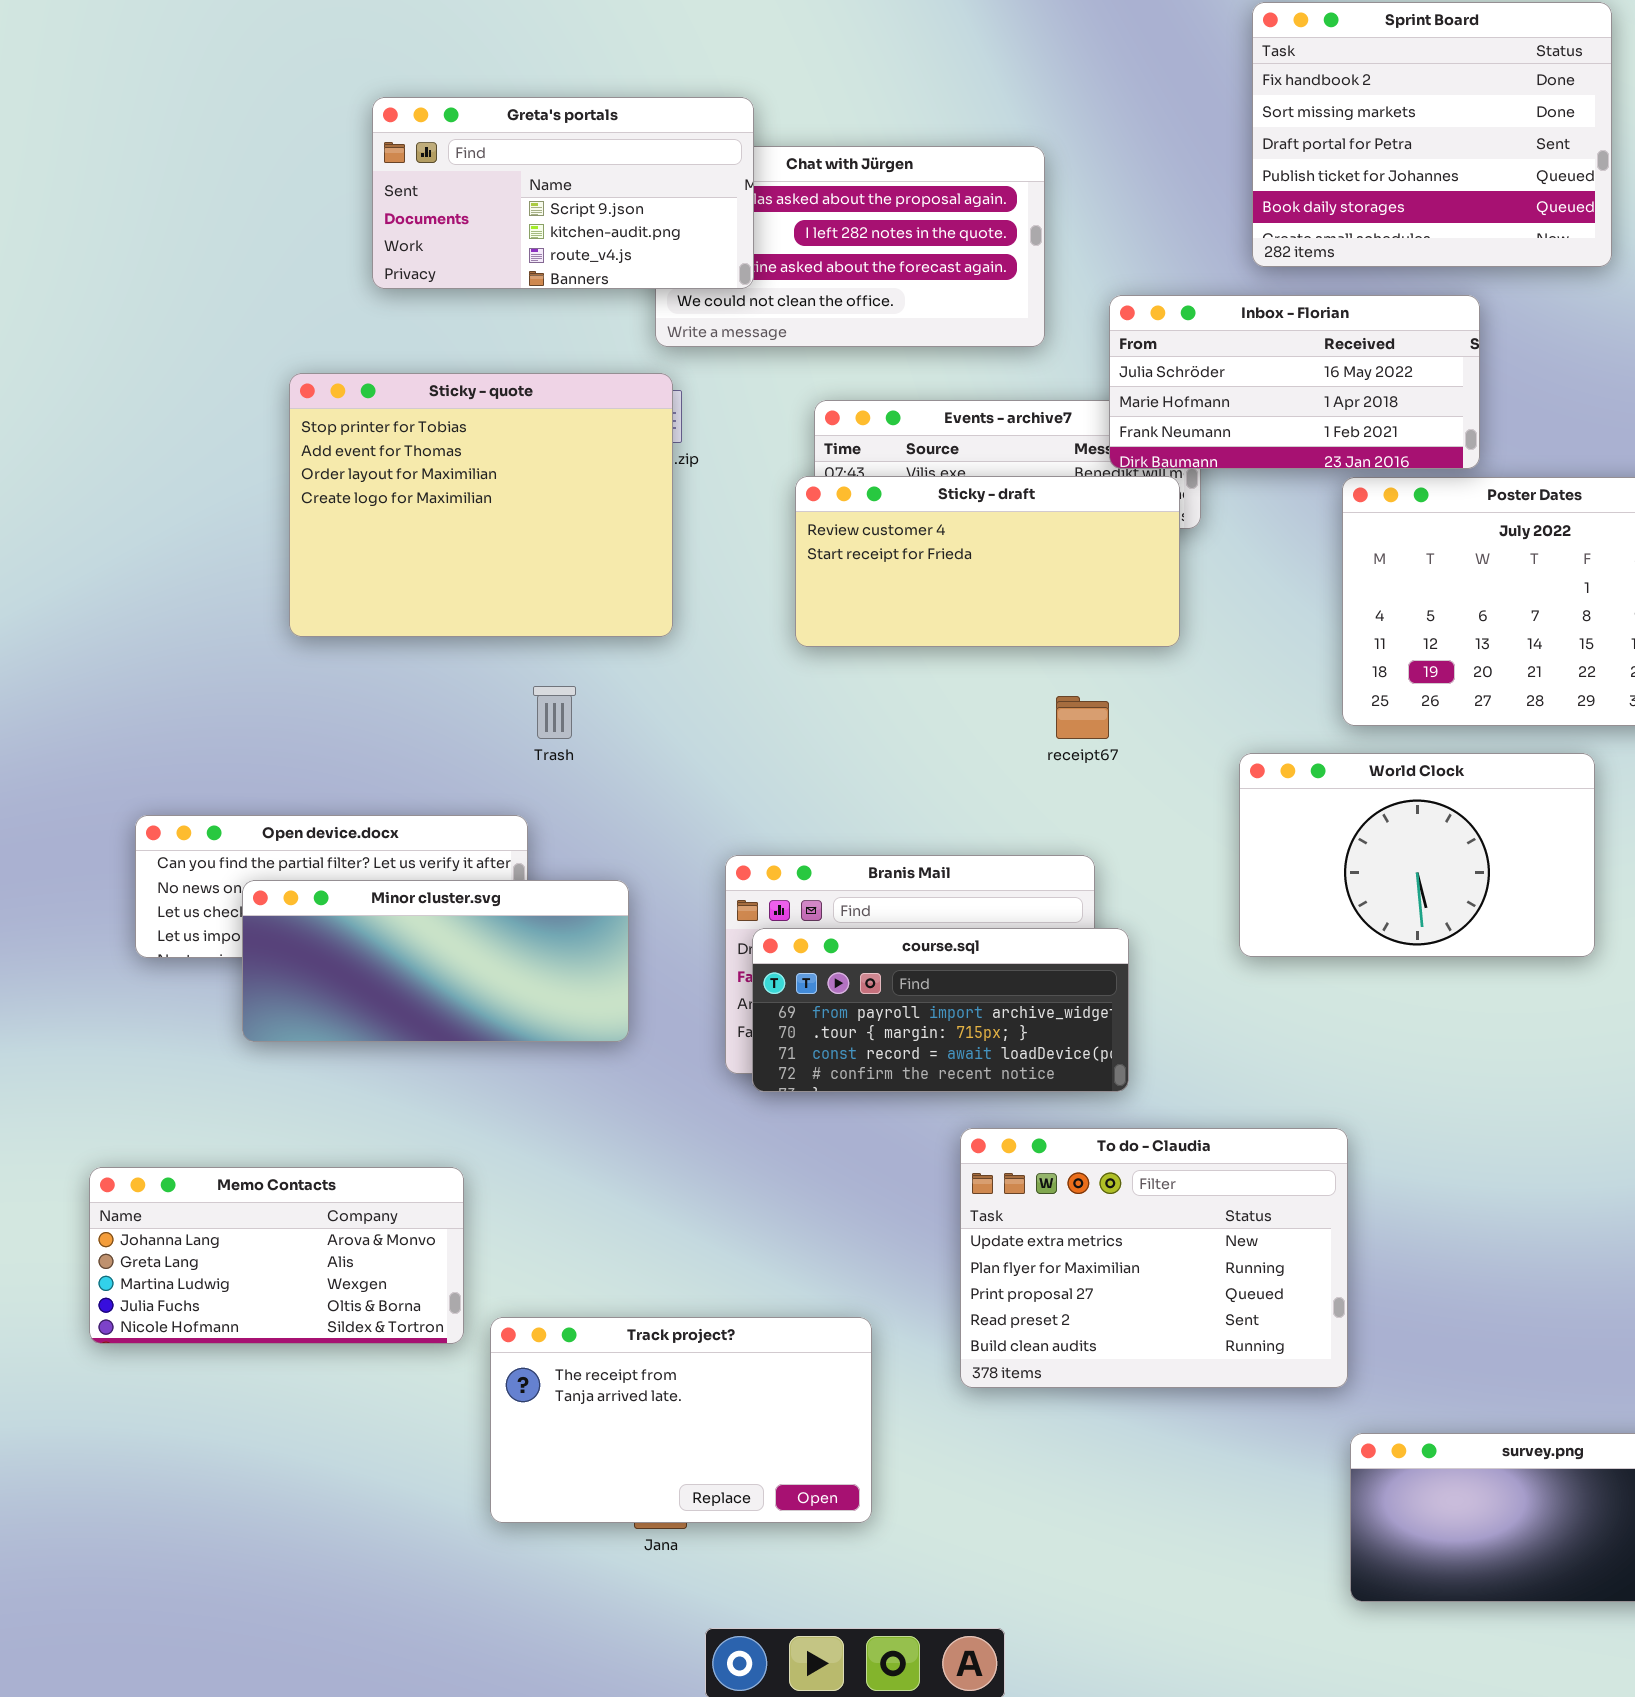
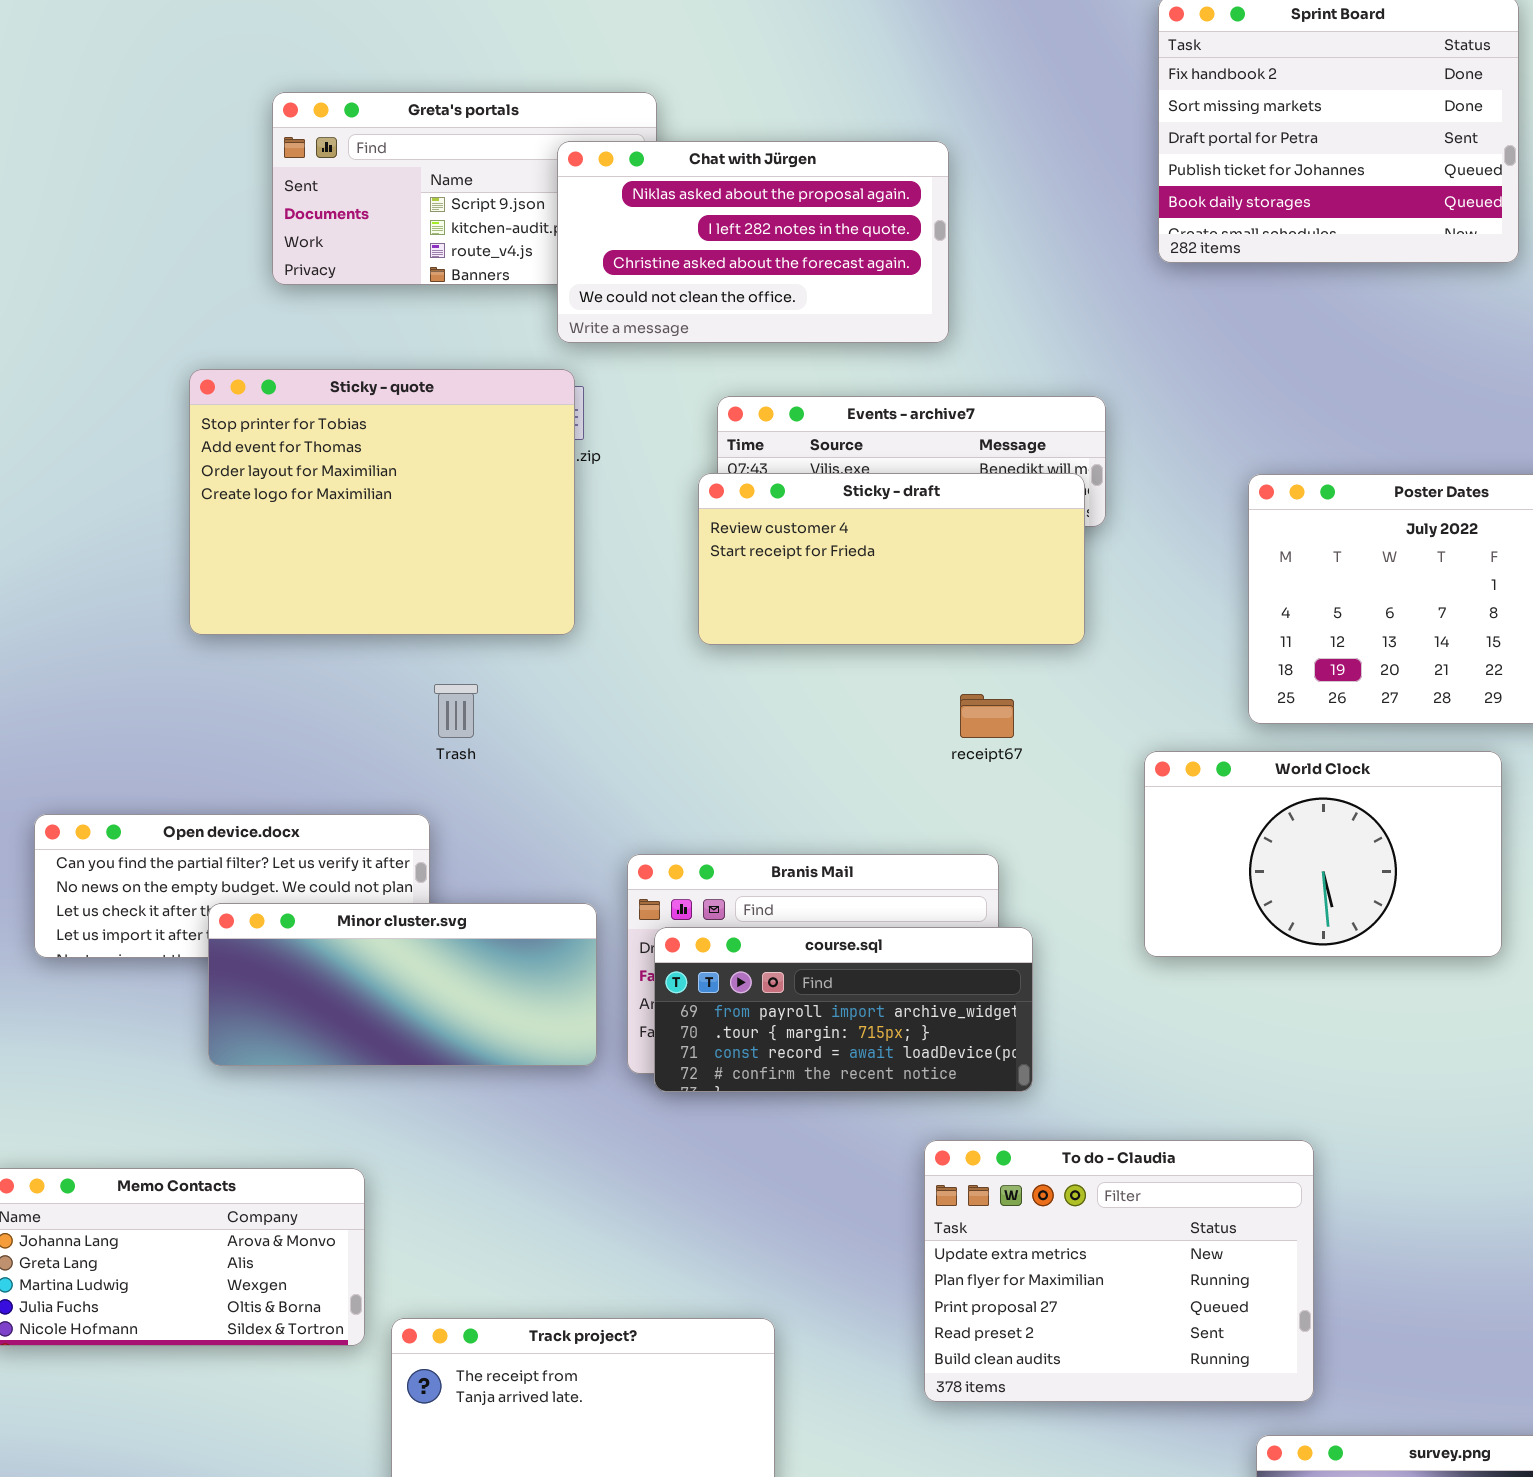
Chat with Jürgen: [655,146,1045,347] -> [557,141,949,343], raised
Inbox - Florian: [1109,295,1480,469] -> none, closed
Minor cluster.svg: [242,880,629,1042] -> [208,903,597,1066], moved
To do - Claudia: [960,1128,1348,1388] -> [924,1140,1314,1402], moved

